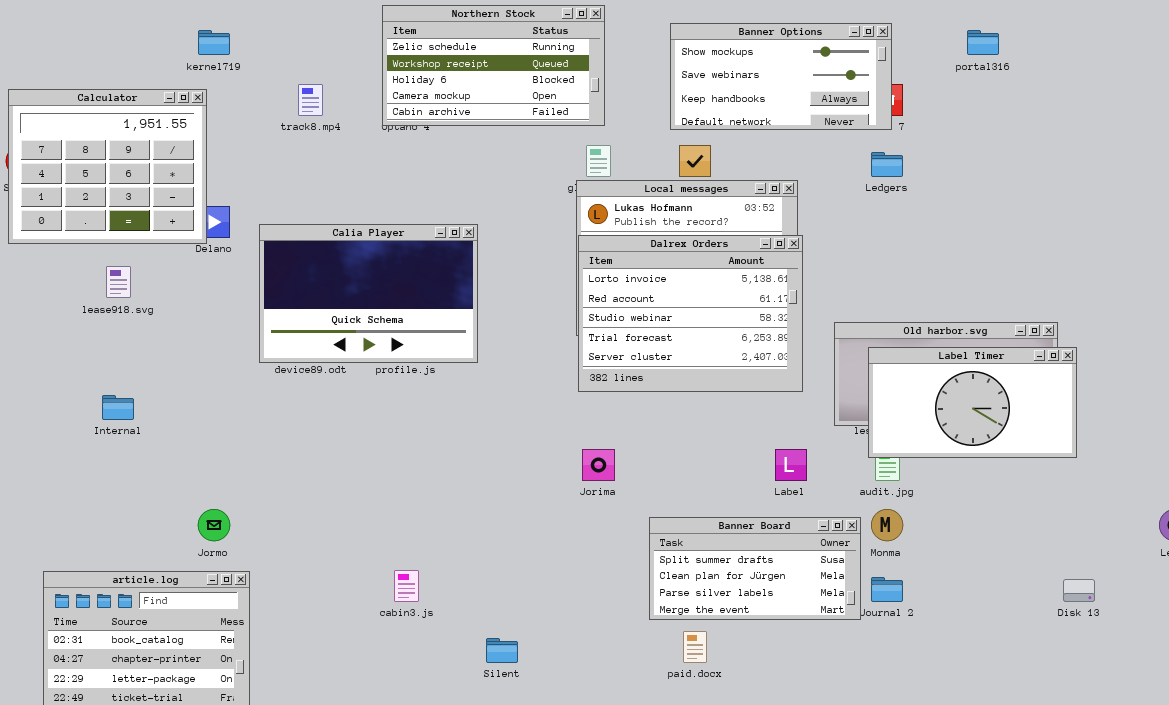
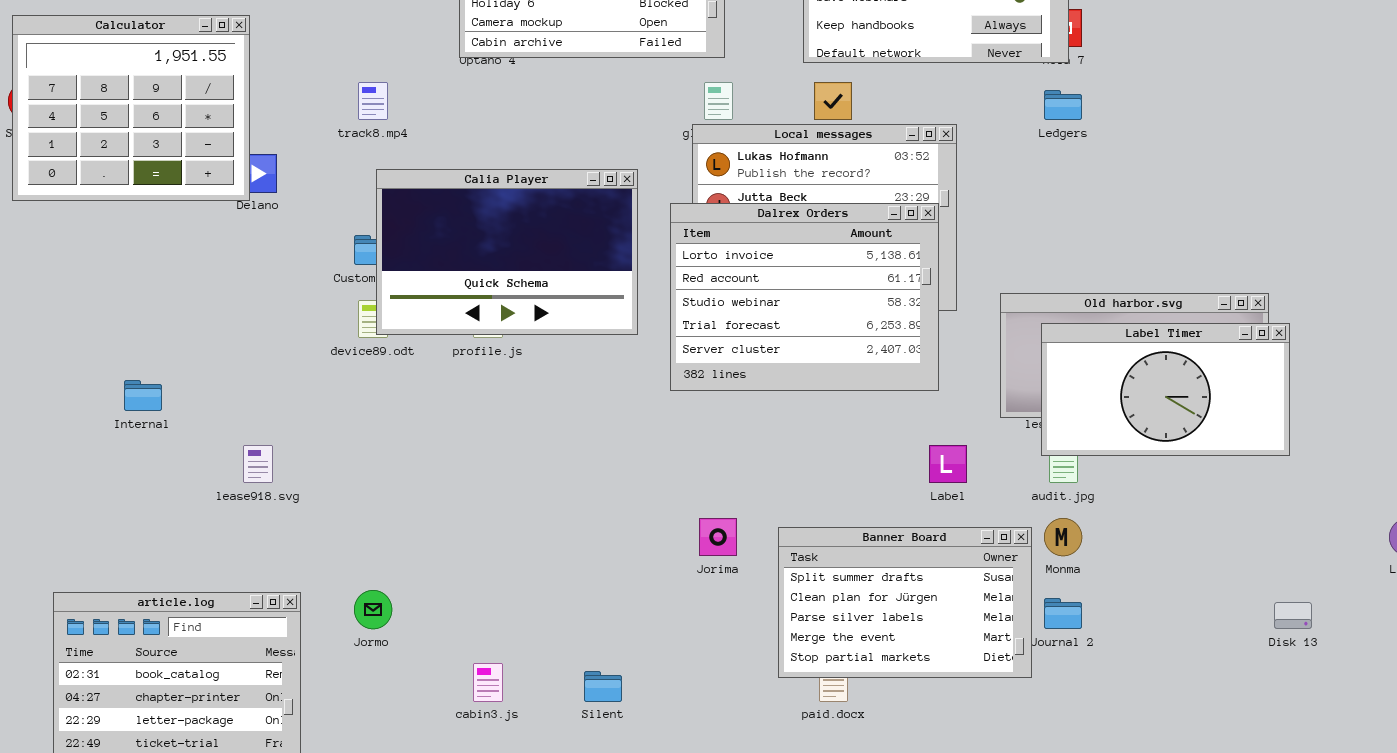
track8.mp4: [298,84,323,116] -> [358,82,388,120], moved
Calia Player: [259,224,478,363] -> [376,169,638,335], moved
Dalrex Orders: [578,235,803,392] -> [670,203,939,391], moved
lease918.svg: [106,266,131,298] -> [243,445,273,483], moved
Jorima: [582,449,615,481] -> [699,518,737,556], moved
Jormo: [198,509,230,541] -> [354,590,392,629], moved
Banner Board: [649,517,861,620] -> [778,527,1032,678], resized
cabin3.js: [394,570,419,602] -> [473,663,503,702], moved

